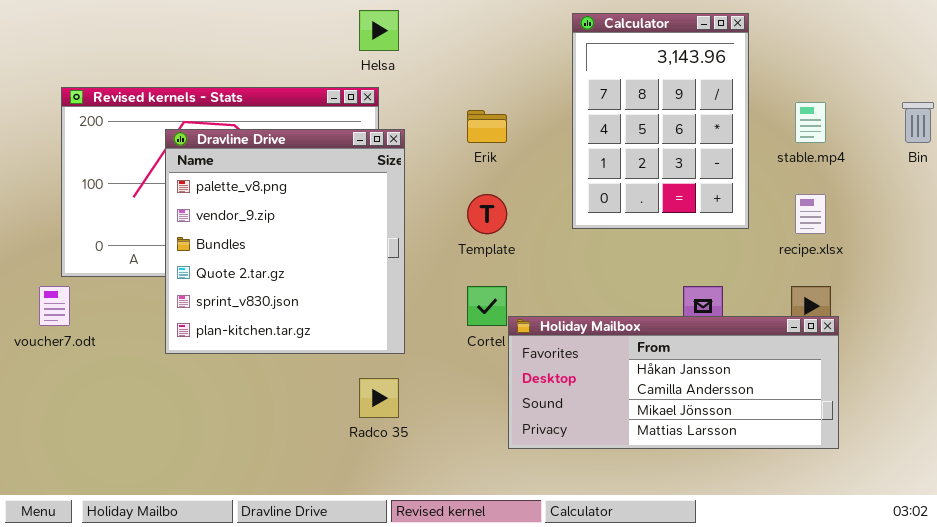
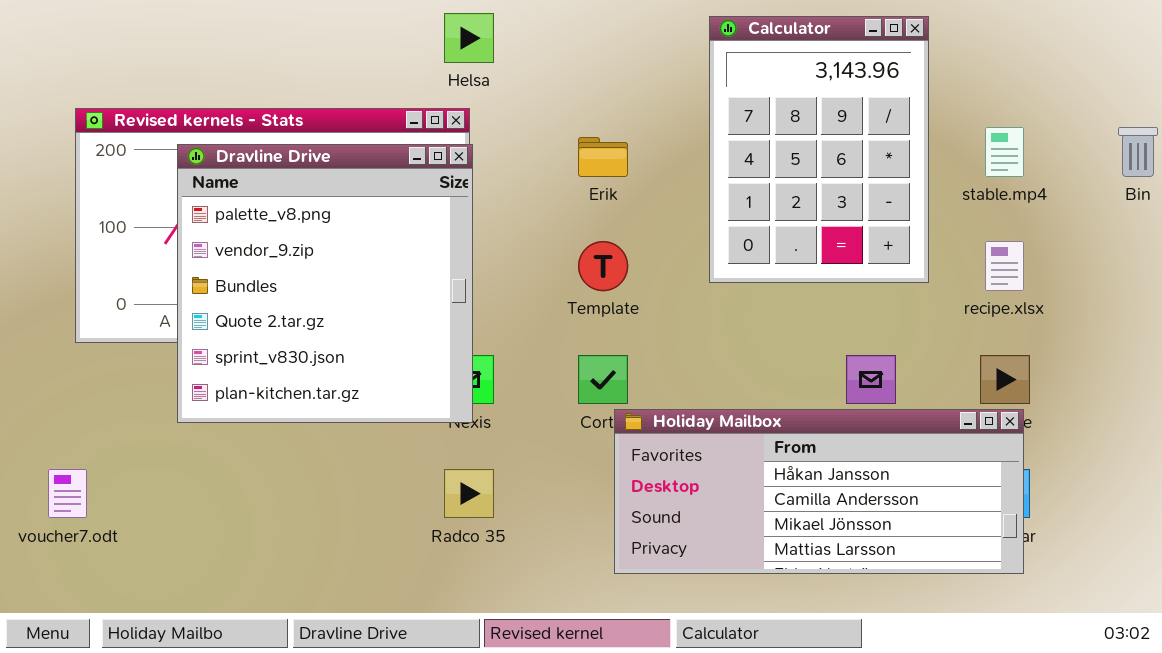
Dravline Drive: [165,129,405,354] -> [177,144,473,423], moved
voucher7.odt: [39,286,70,326] -> [48,469,87,518], moved
Holiday Mailbox: [508,316,839,449] -> [614,409,1024,574], moved

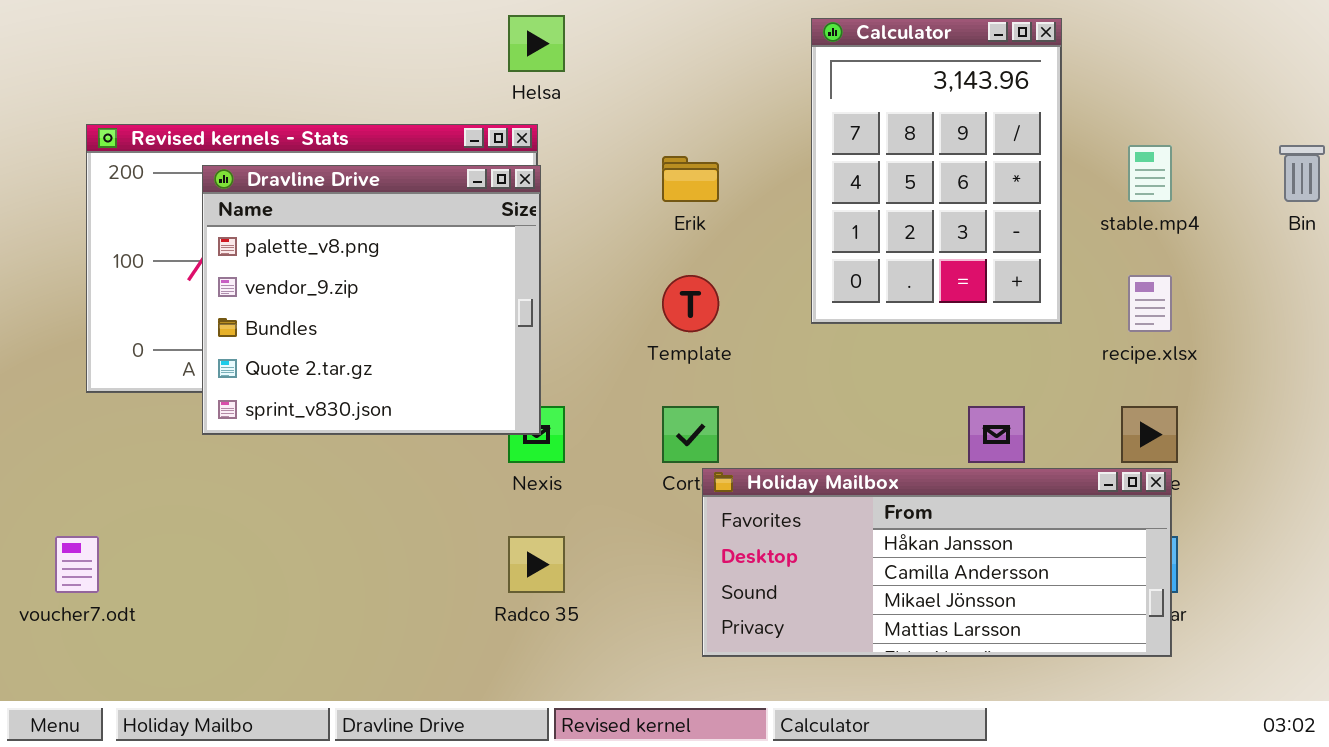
Dravline Drive: [177,144,473,423] -> [202,165,541,435], resized

